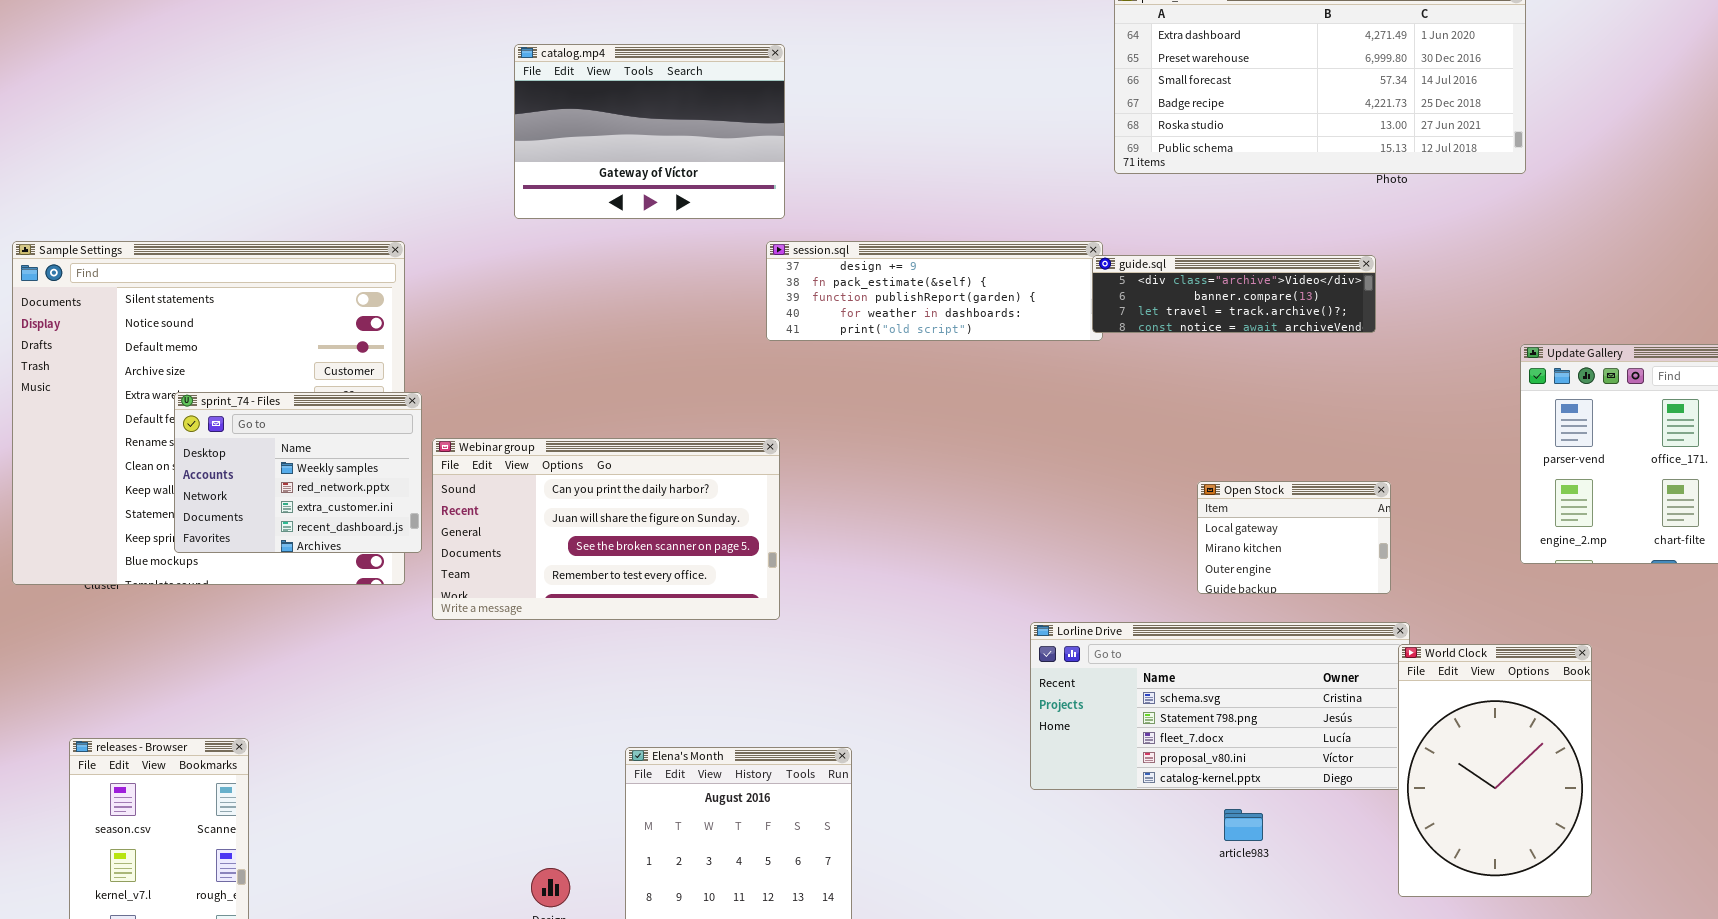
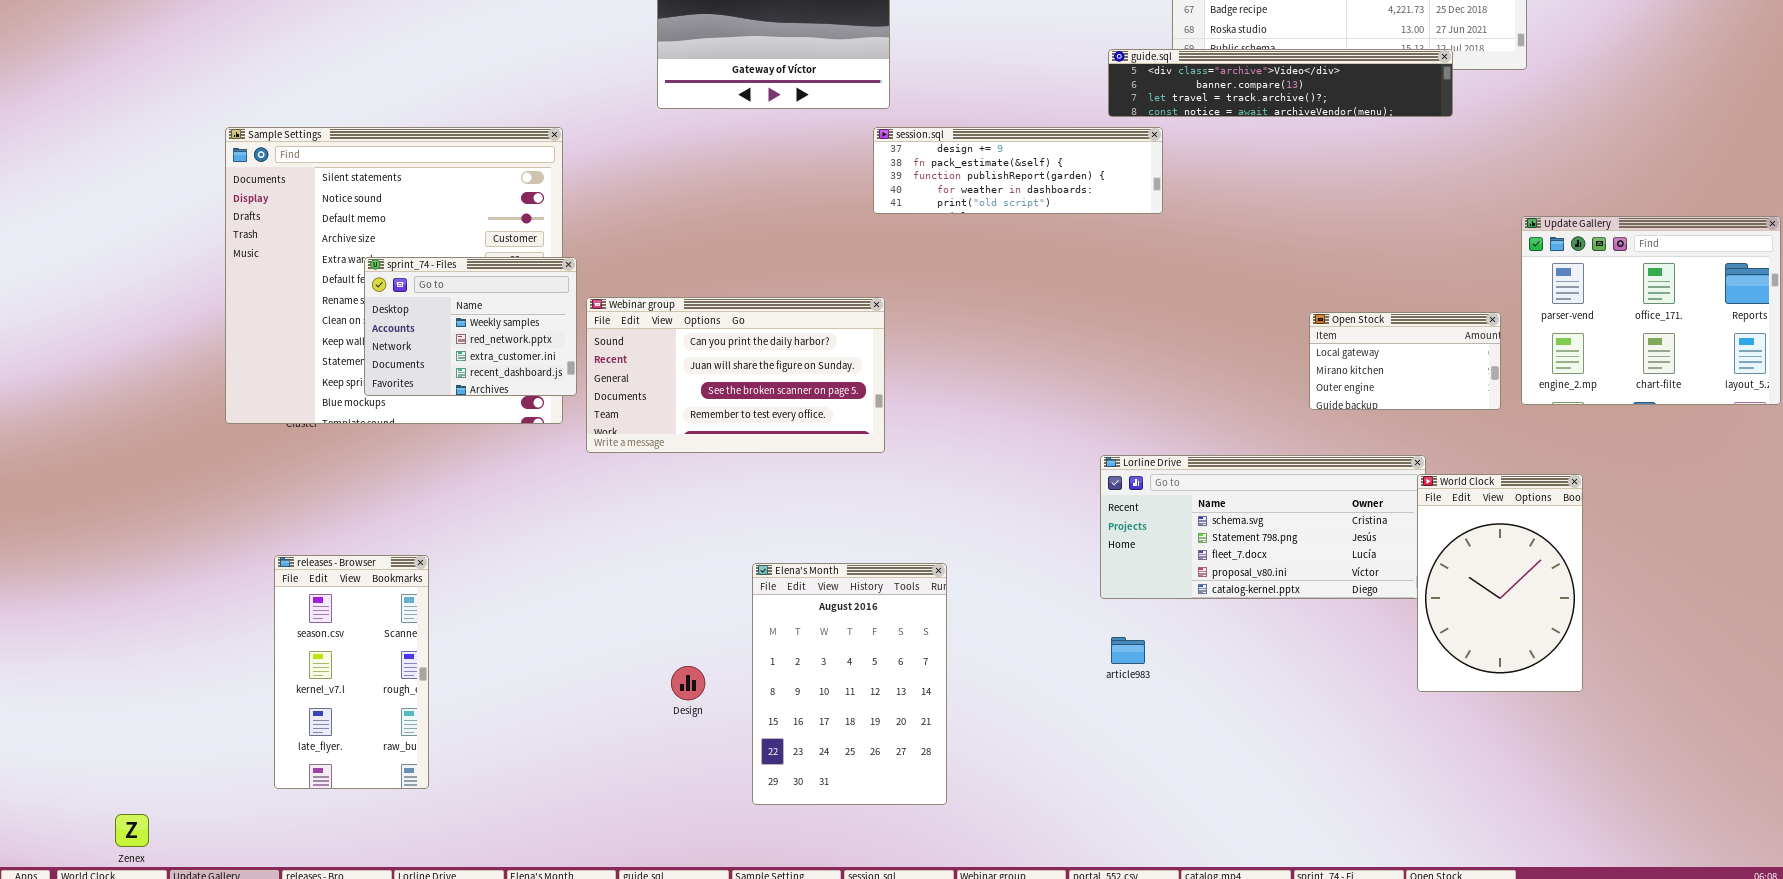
guide.sql: [1092,255,1376,333] -> [1108,49,1453,117], moved, resized
Open Stock: [1197,481,1391,594] -> [1309,312,1501,410], moved, resized
article983: [1224,809,1263,841] -> [1111,637,1145,664], moved

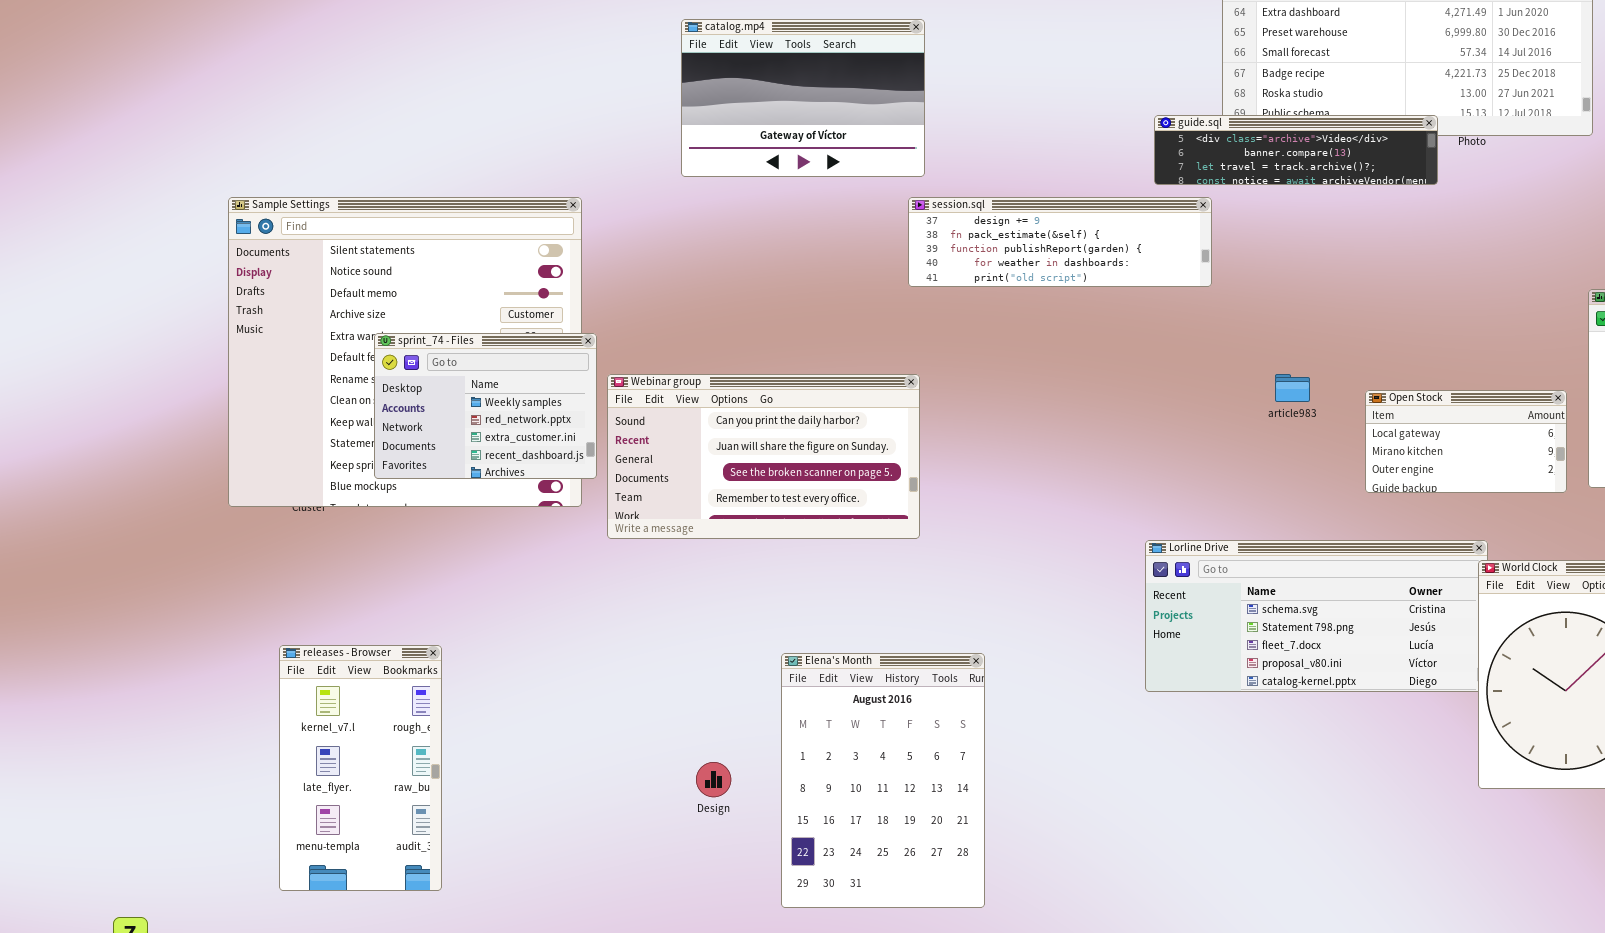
guide.sql: [1108,49,1453,117] -> [1154,115,1438,185], resized
releases - Browser: [274,555,429,789] -> [279,645,442,891], scrolled down 1 row
article983: [1111,637,1145,664] -> [1275,374,1310,402], moved

